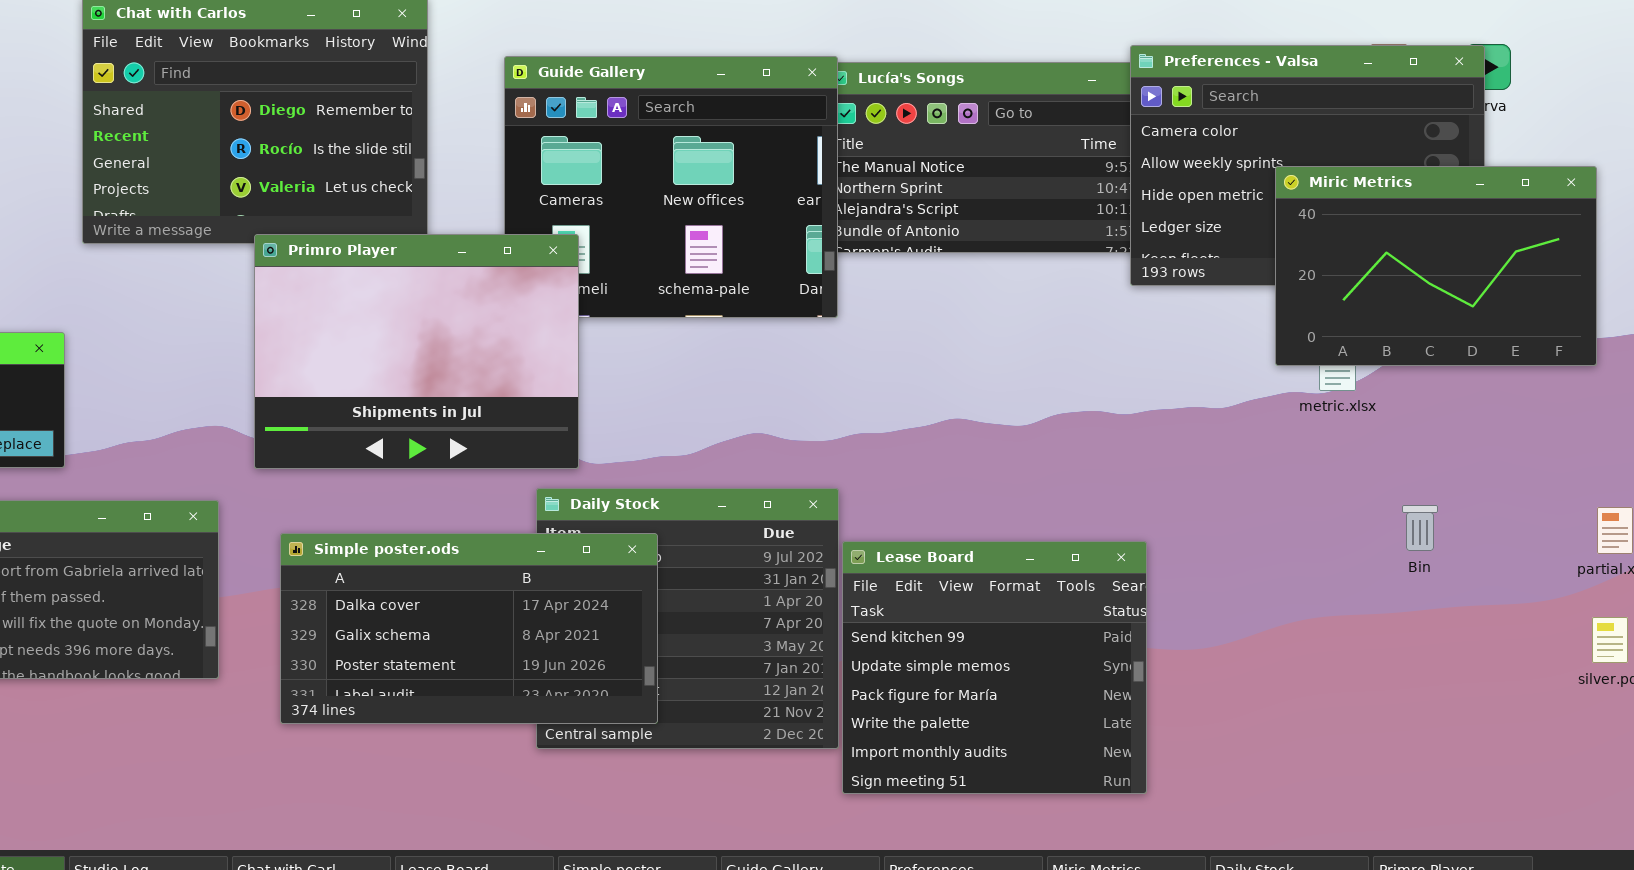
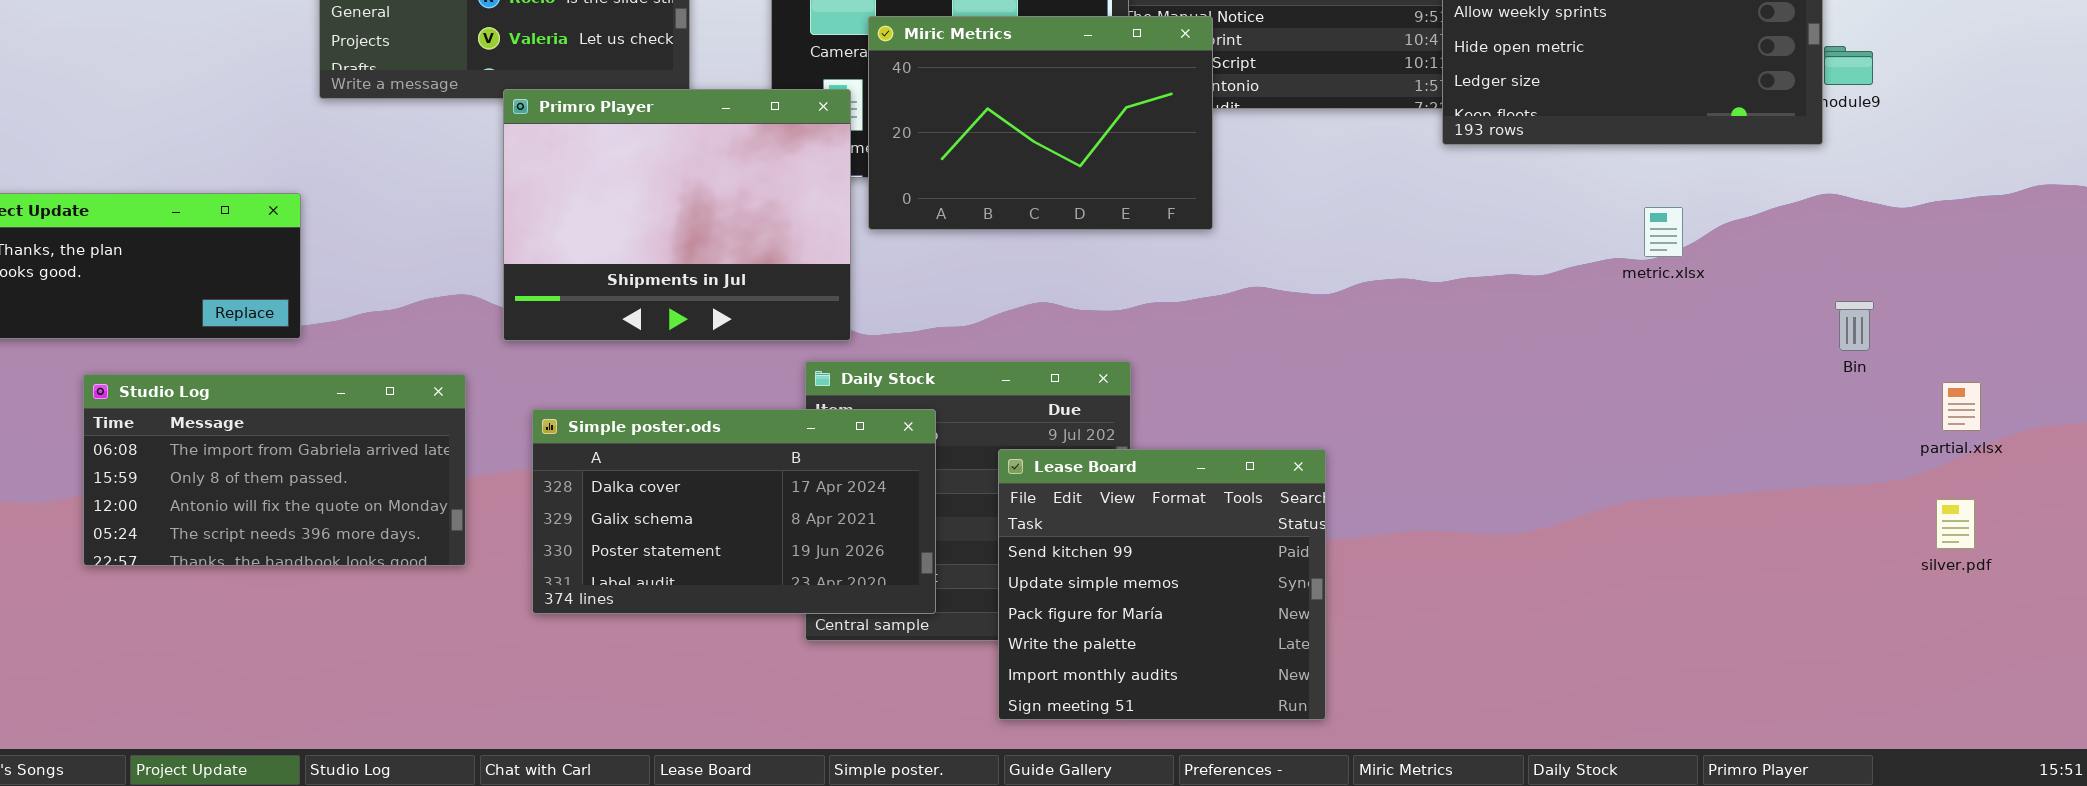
Miric Metrics: [1275,166,1597,366] -> [868,16,1213,230], moved
Bin: [1402,505,1438,551] -> [1835,301,1874,351], moved
Lease Board: [842,541,1147,794] -> [998,449,1326,720], moved

